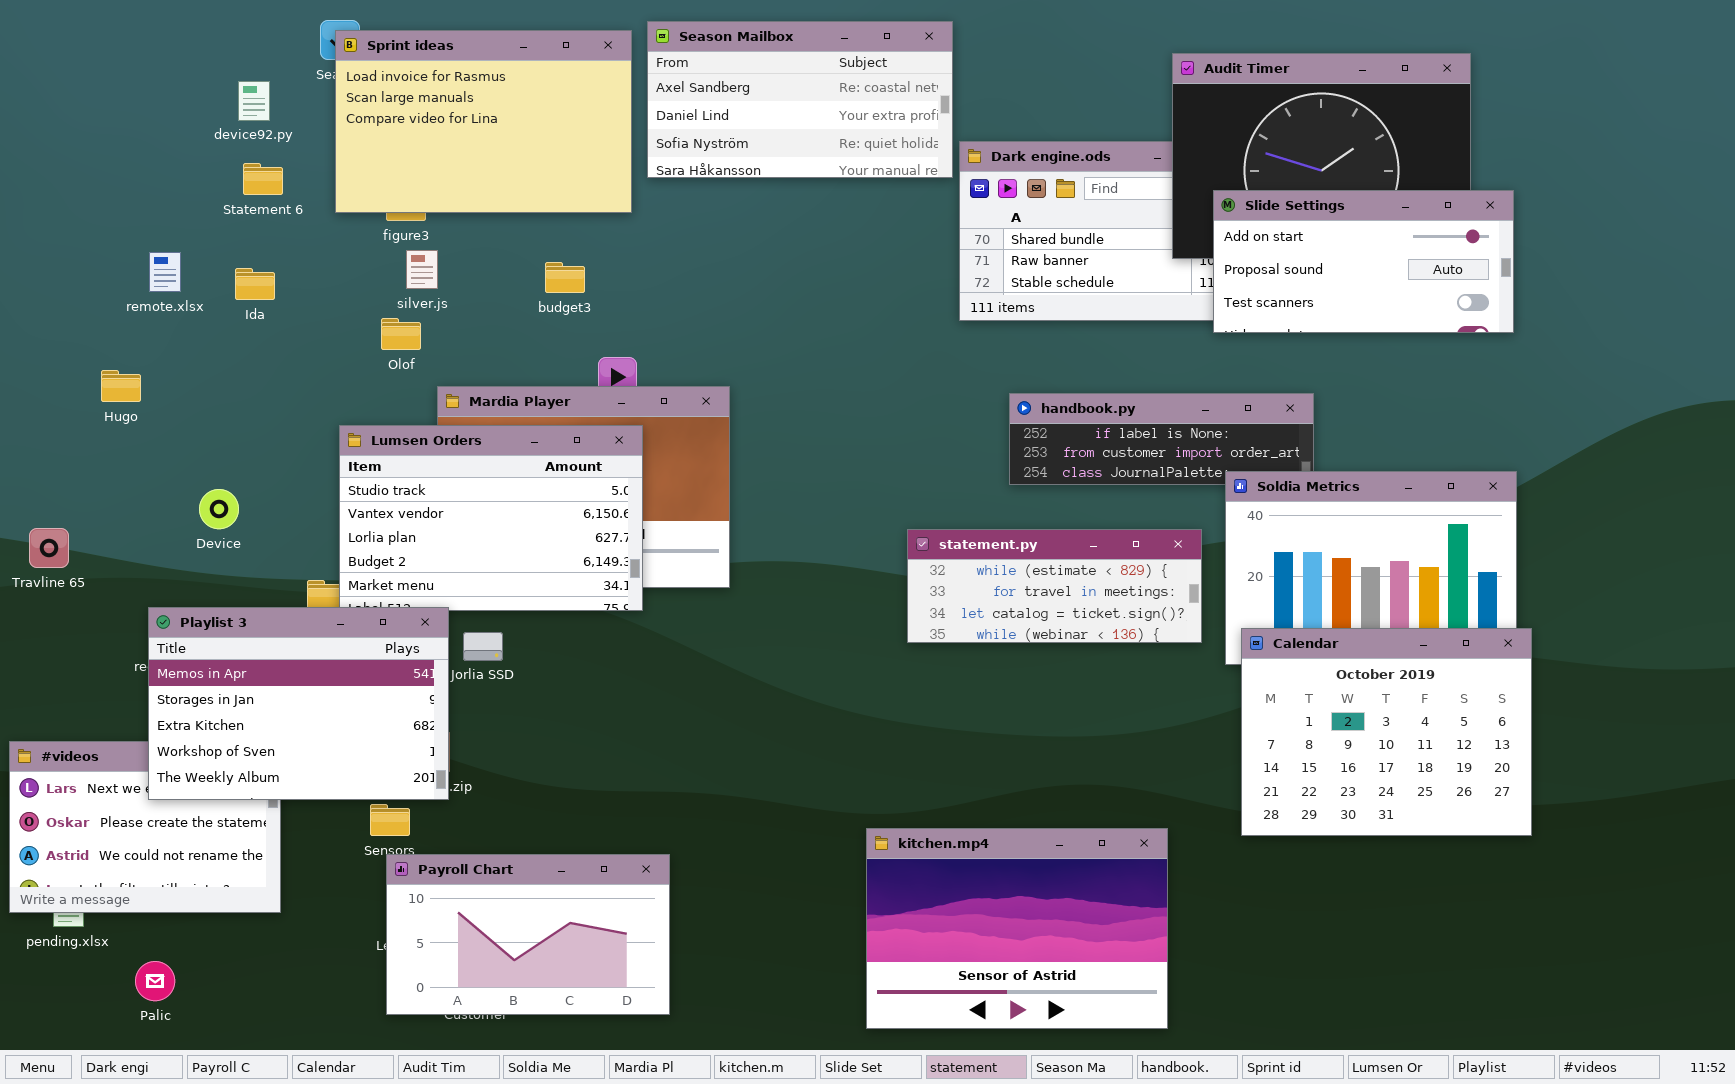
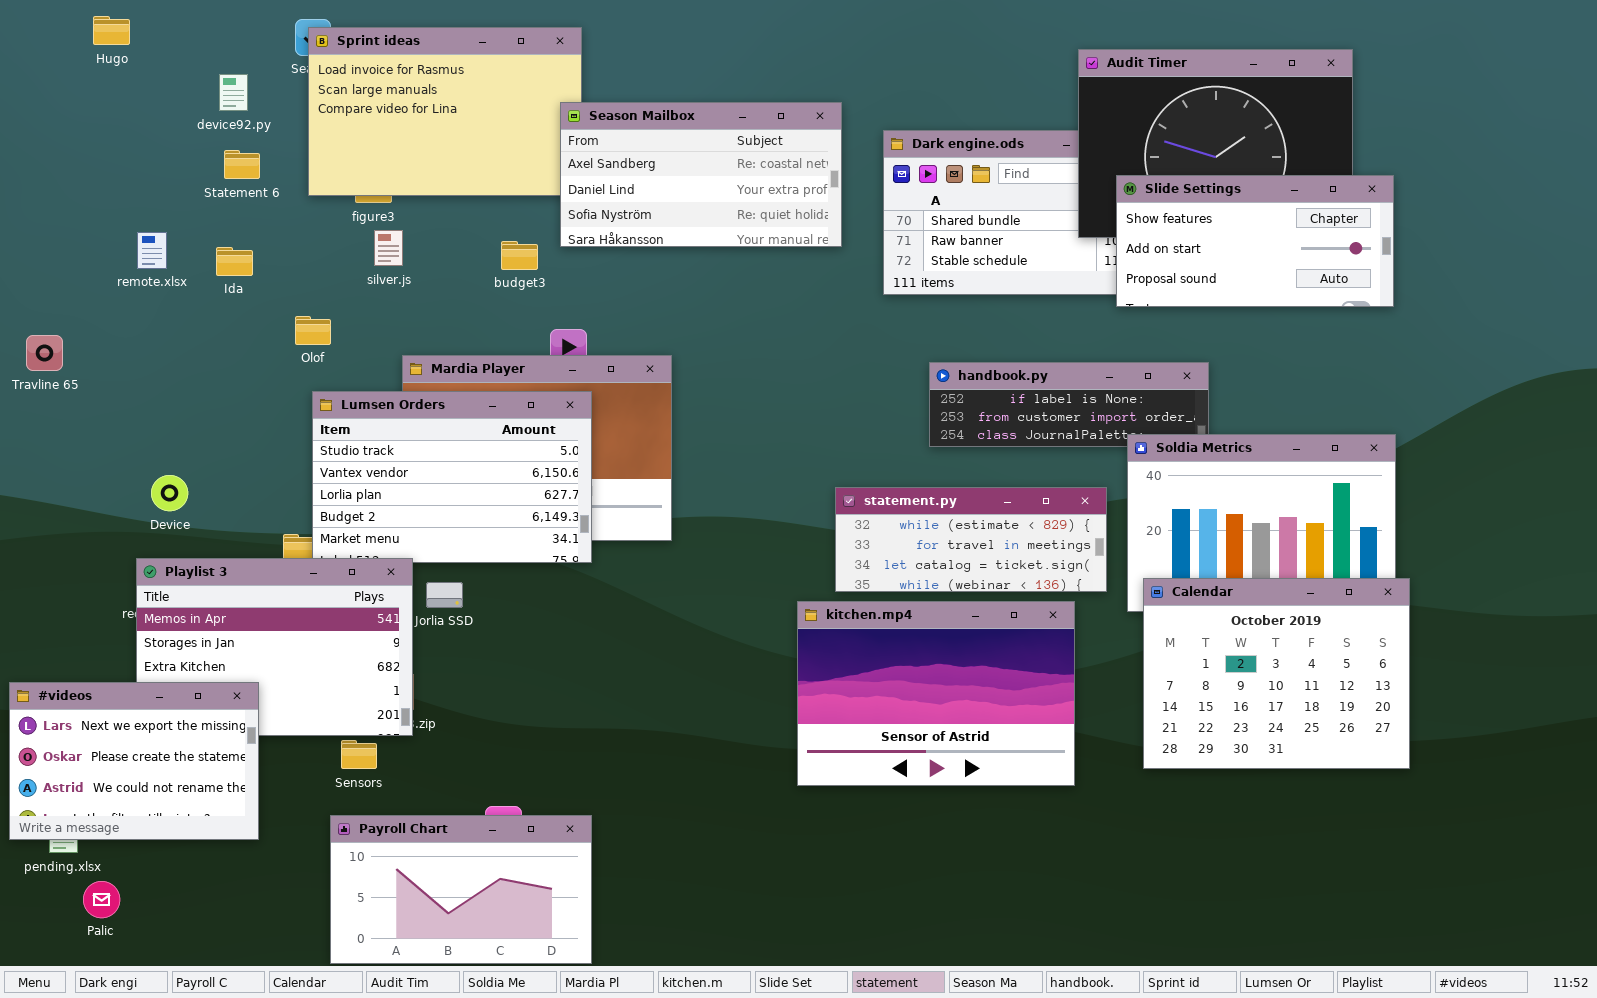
Season Mailbox: [647,21,953,178] -> [560,102,842,247], moved
Slide Settings: [1213,190,1514,333] -> [1116,175,1394,307], scrolled up 1 row
Olof: [381,318,421,350] -> [295,316,331,345], moved
Hugo: [101,370,141,402] -> [93,16,130,45], moved
Device: [199,489,239,529] -> [151,475,188,511], moved
Travline 65: [29,528,69,568] -> [26,335,63,371], moved
#videos: [9,741,281,913] -> [9,682,259,840], raised
kitchen.mp4: [866,828,1168,1029] -> [797,601,1075,786], moved
Payroll Chart: [386,854,670,1015] -> [330,815,592,964], moved
Palic: [135,961,175,1001] -> [83,881,120,918], moved

